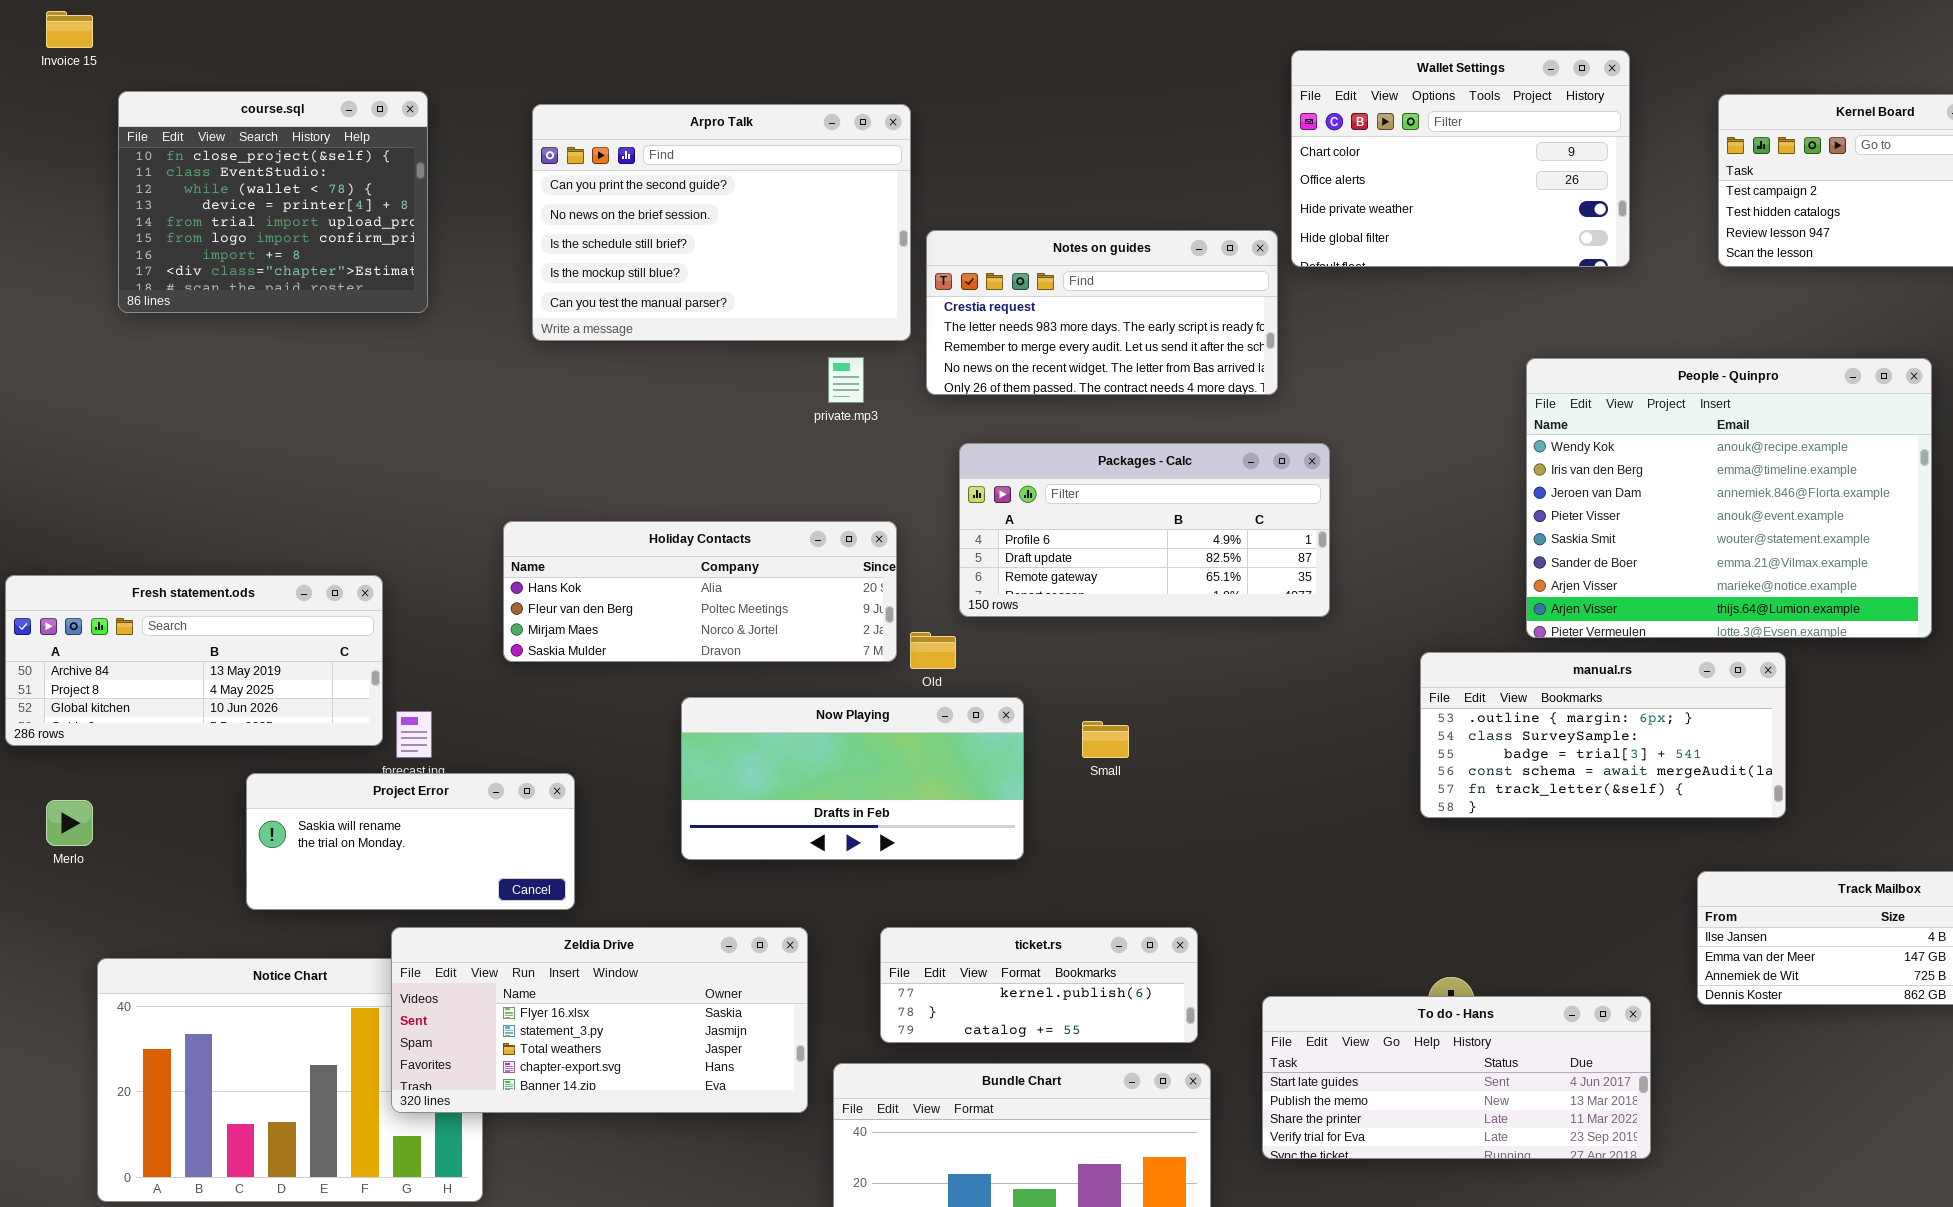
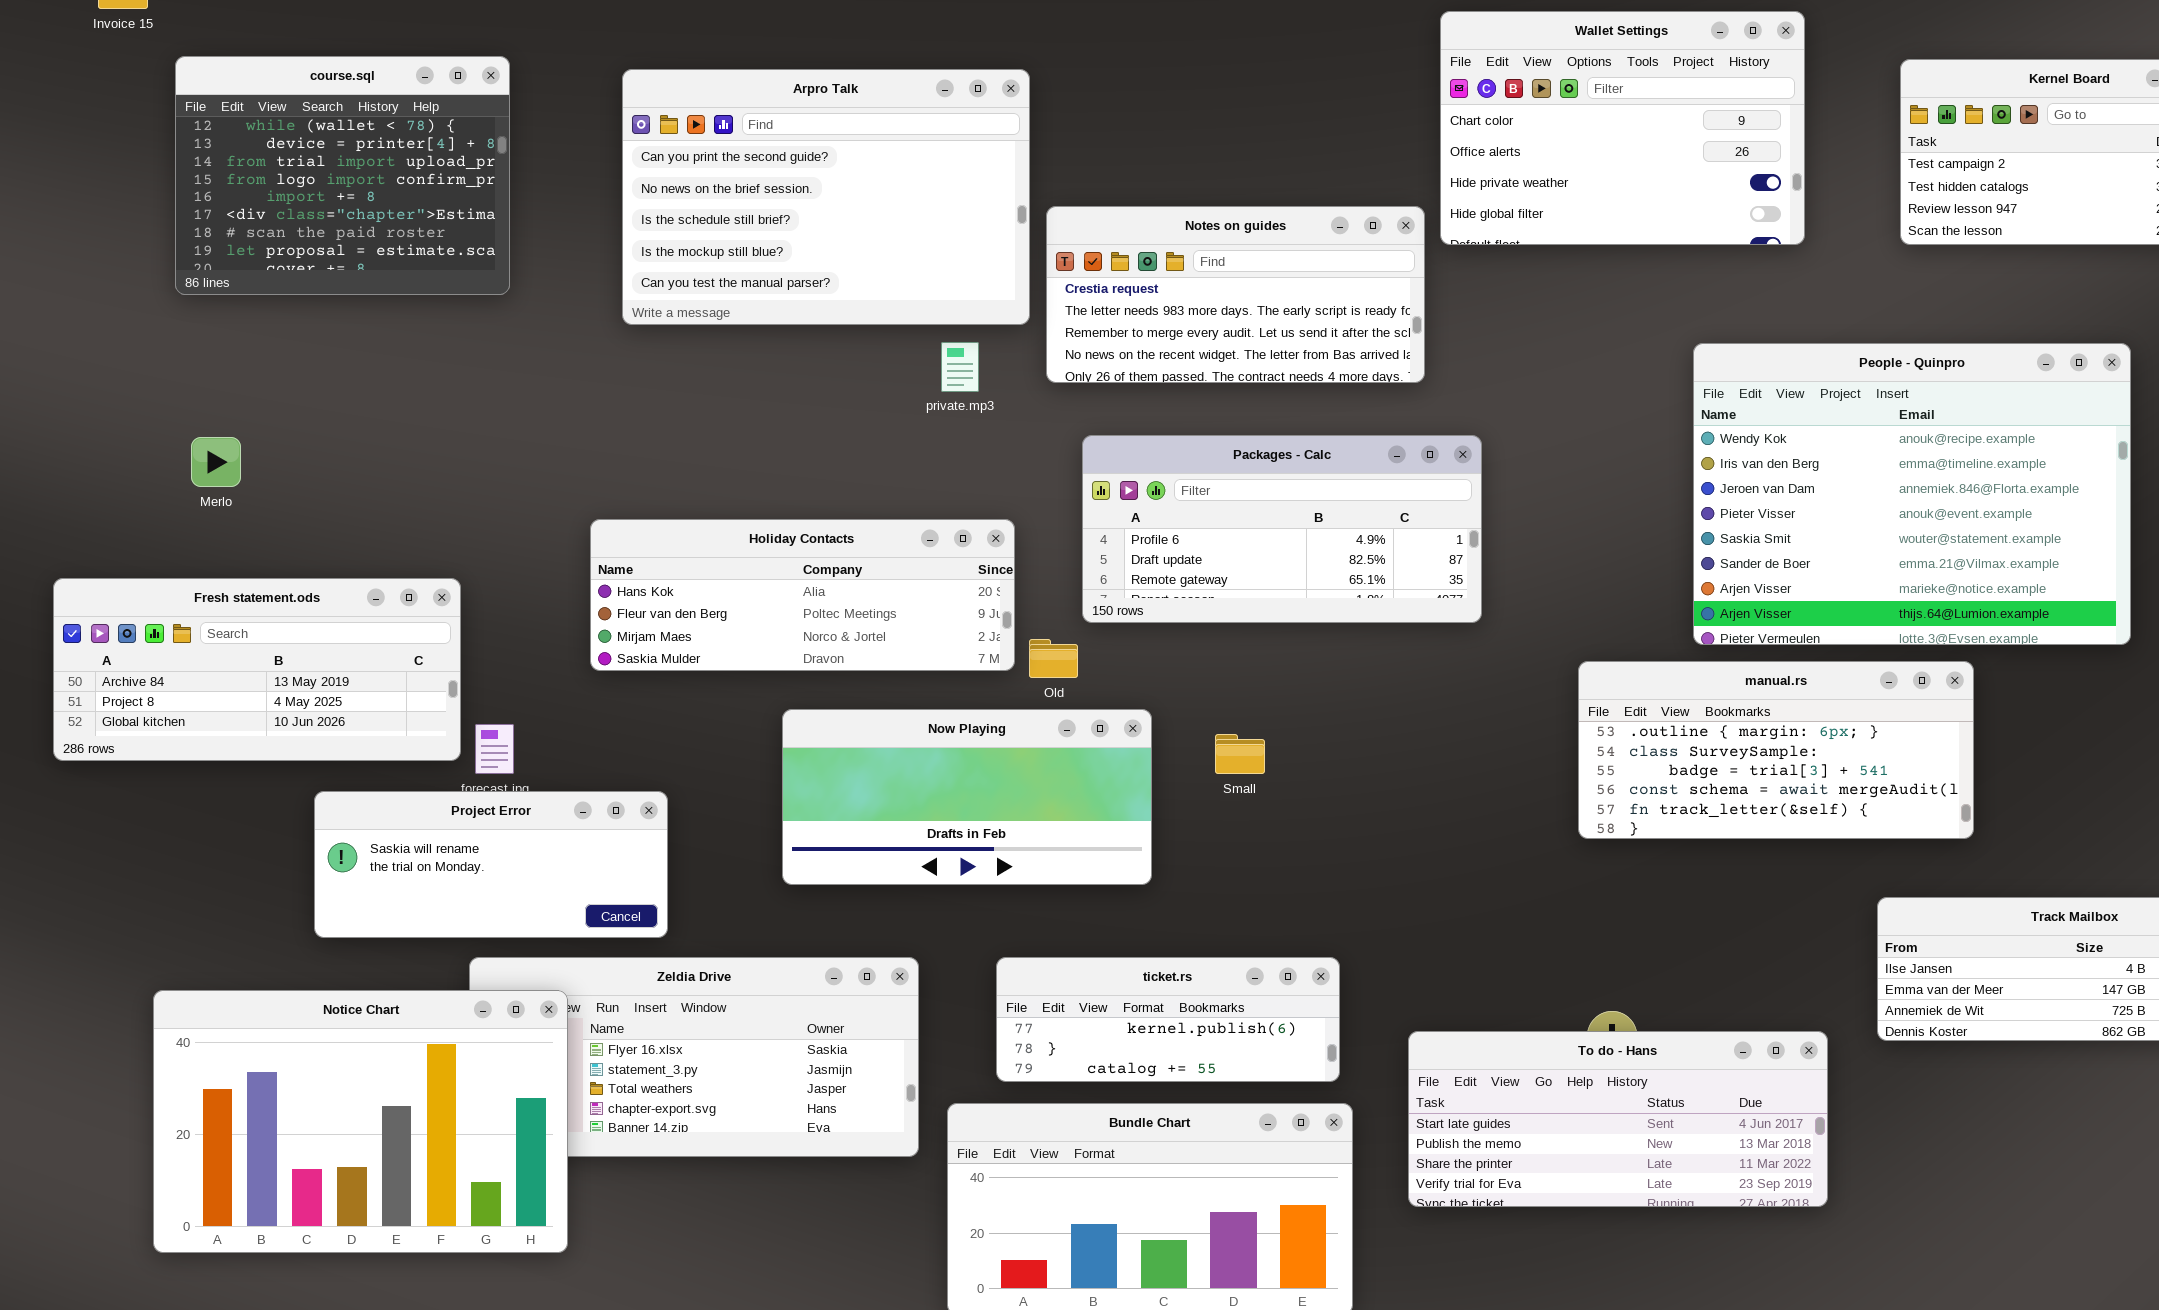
course.sql: [118,91,428,313] -> [175,56,510,295], scrolled down 2 rows
Merlo: [46,800,93,846] -> [191,437,241,487], moved
Notice Chart: [97,958,483,1202] -> [153,990,568,1253], raised

